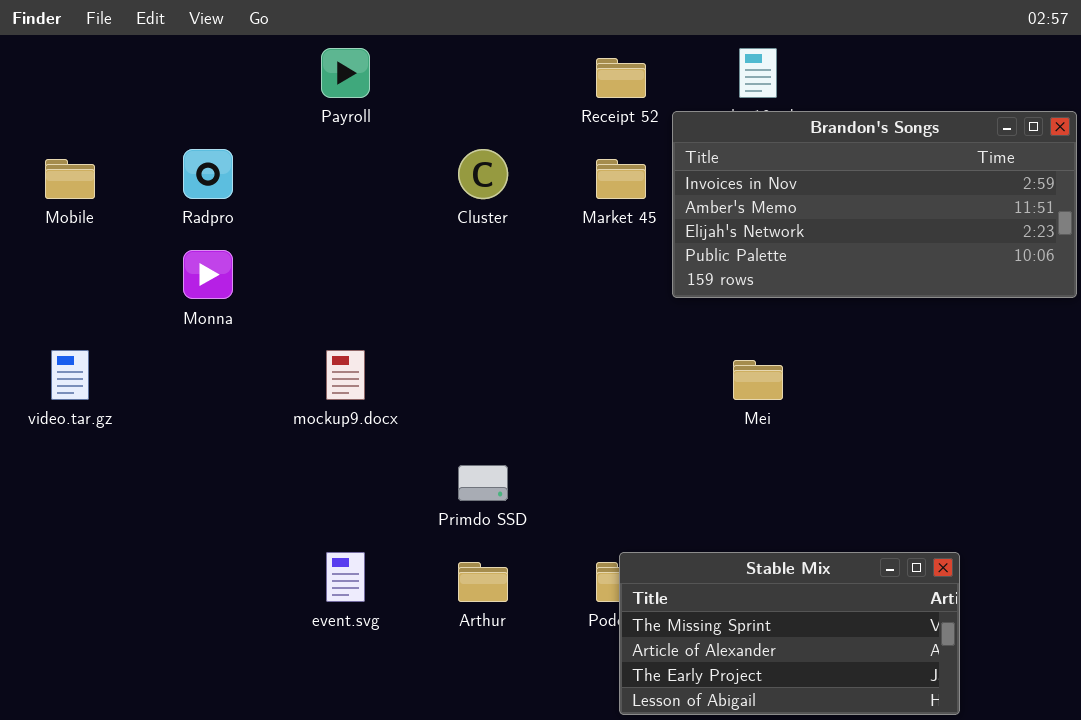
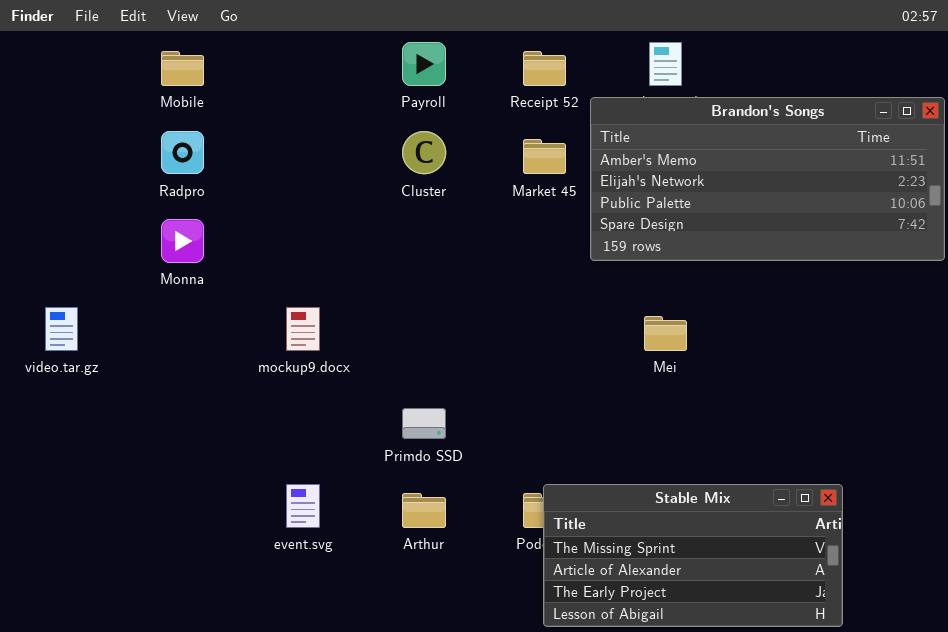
Payroll: [321,48,370,98] -> [402,42,446,86], moved
Brandon's Songs: [672,111,1077,298] -> [590,97,945,261], scrolled down 1 row
Mobile: [45,159,95,199] -> [161,51,204,86], moved

